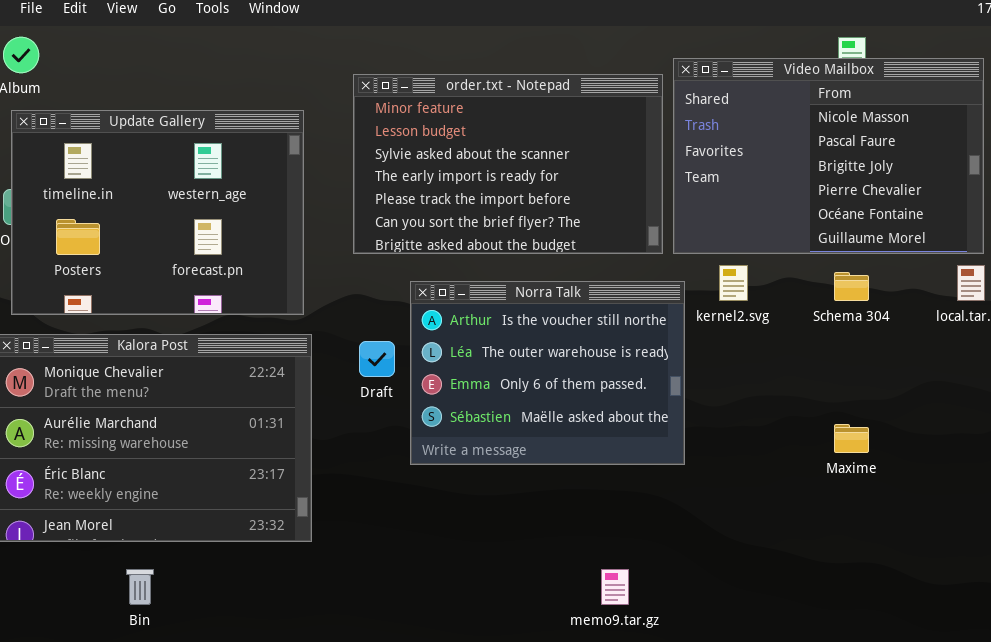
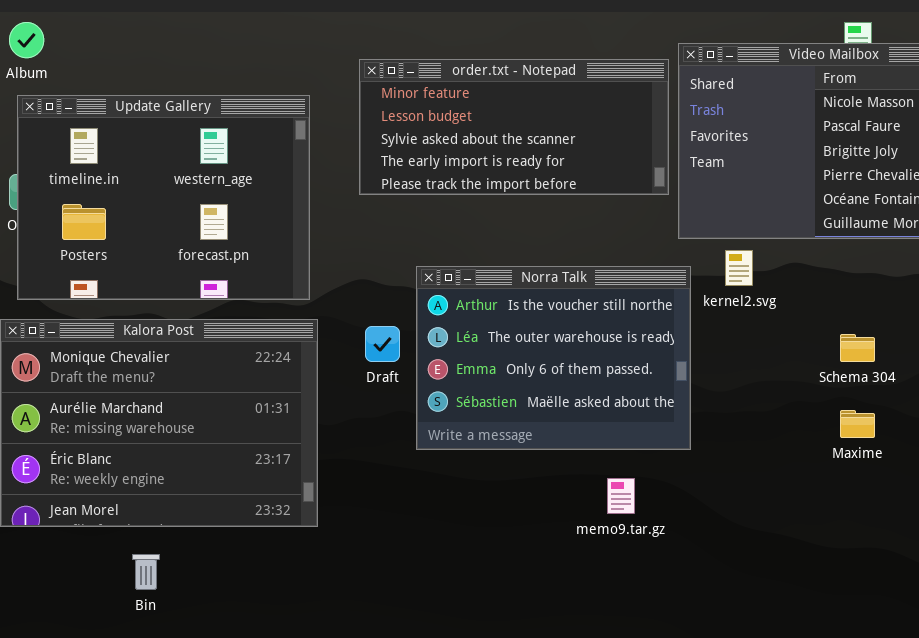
order.txt - Notepad: [353,74,663,254] -> [359,59,669,195], resized
Schema 304: [834,272,869,301] -> [840,334,875,362], moved
memo9.tar.gz: [601,569,629,605] -> [607,478,635,514], moved

